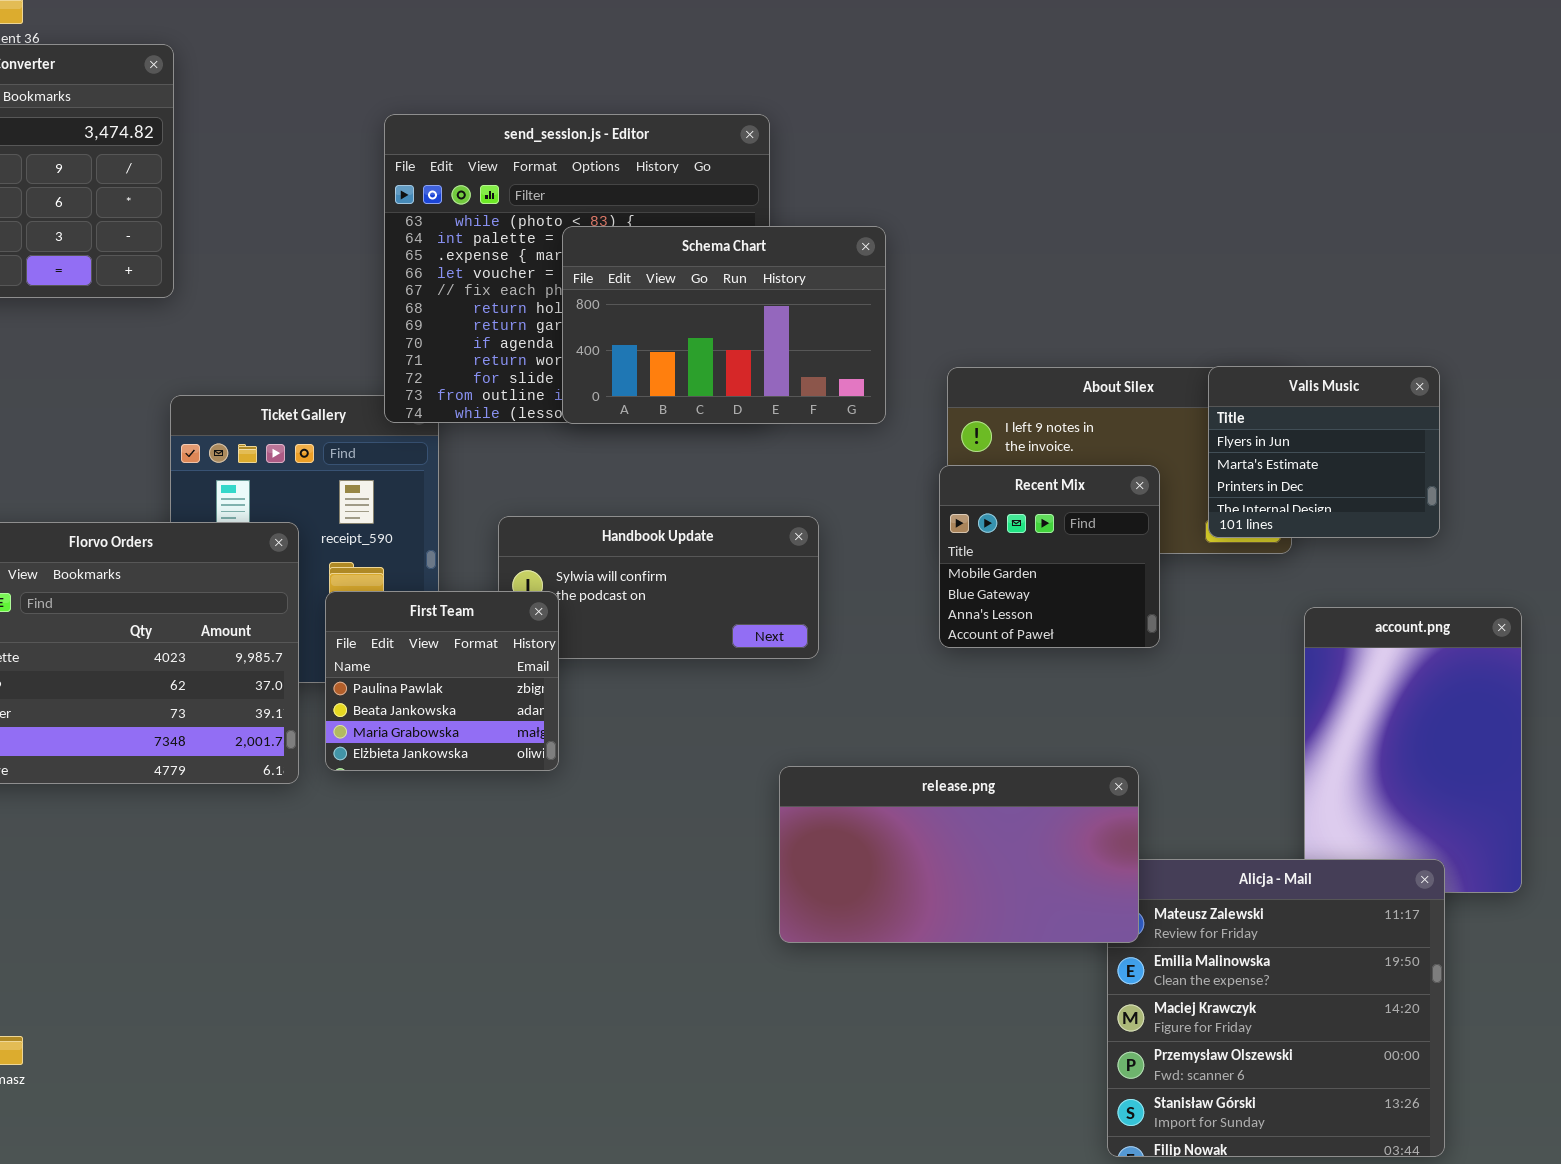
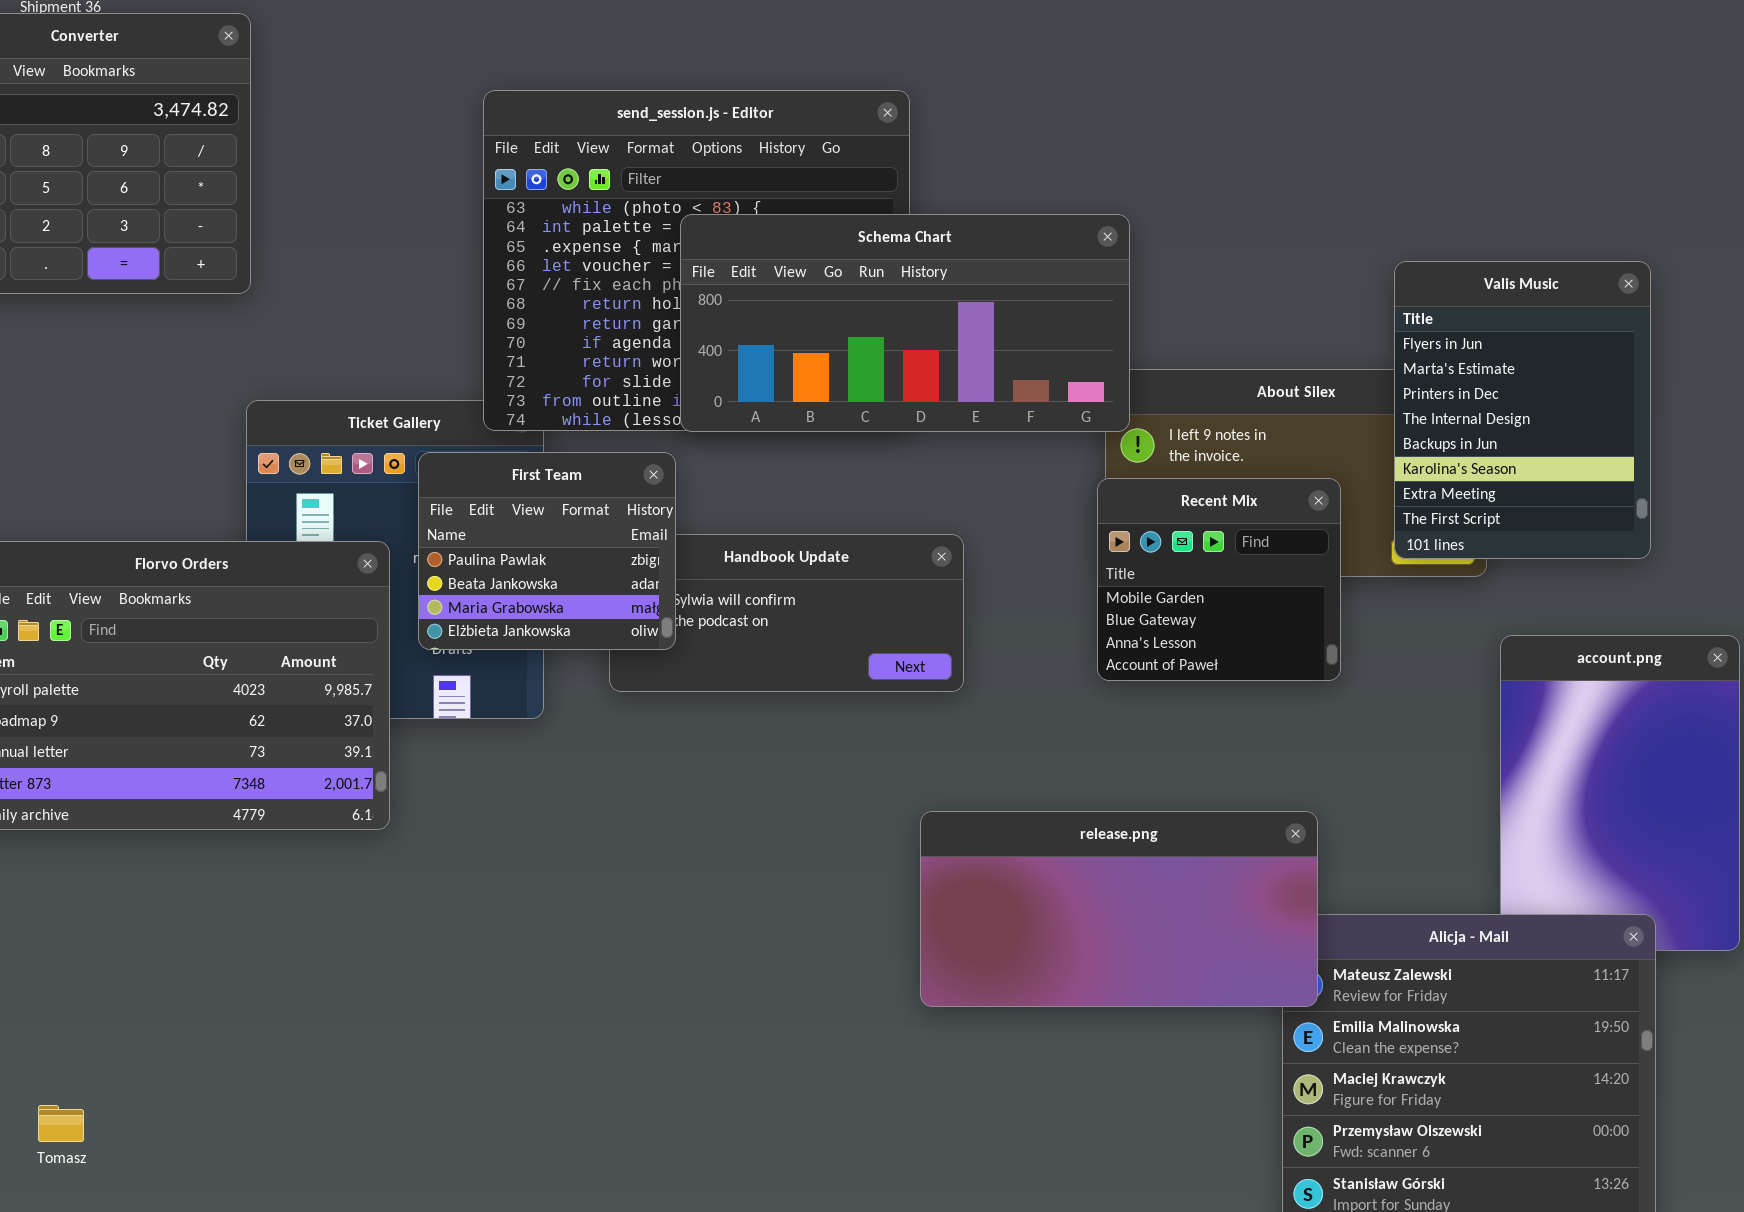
Schema Chart: [562,226,886,424] -> [680,214,1130,432], resized
Valis Music: [1208,366,1440,538] -> [1394,261,1651,559], resized
First Team: [325,591,559,771] -> [418,452,676,650], moved

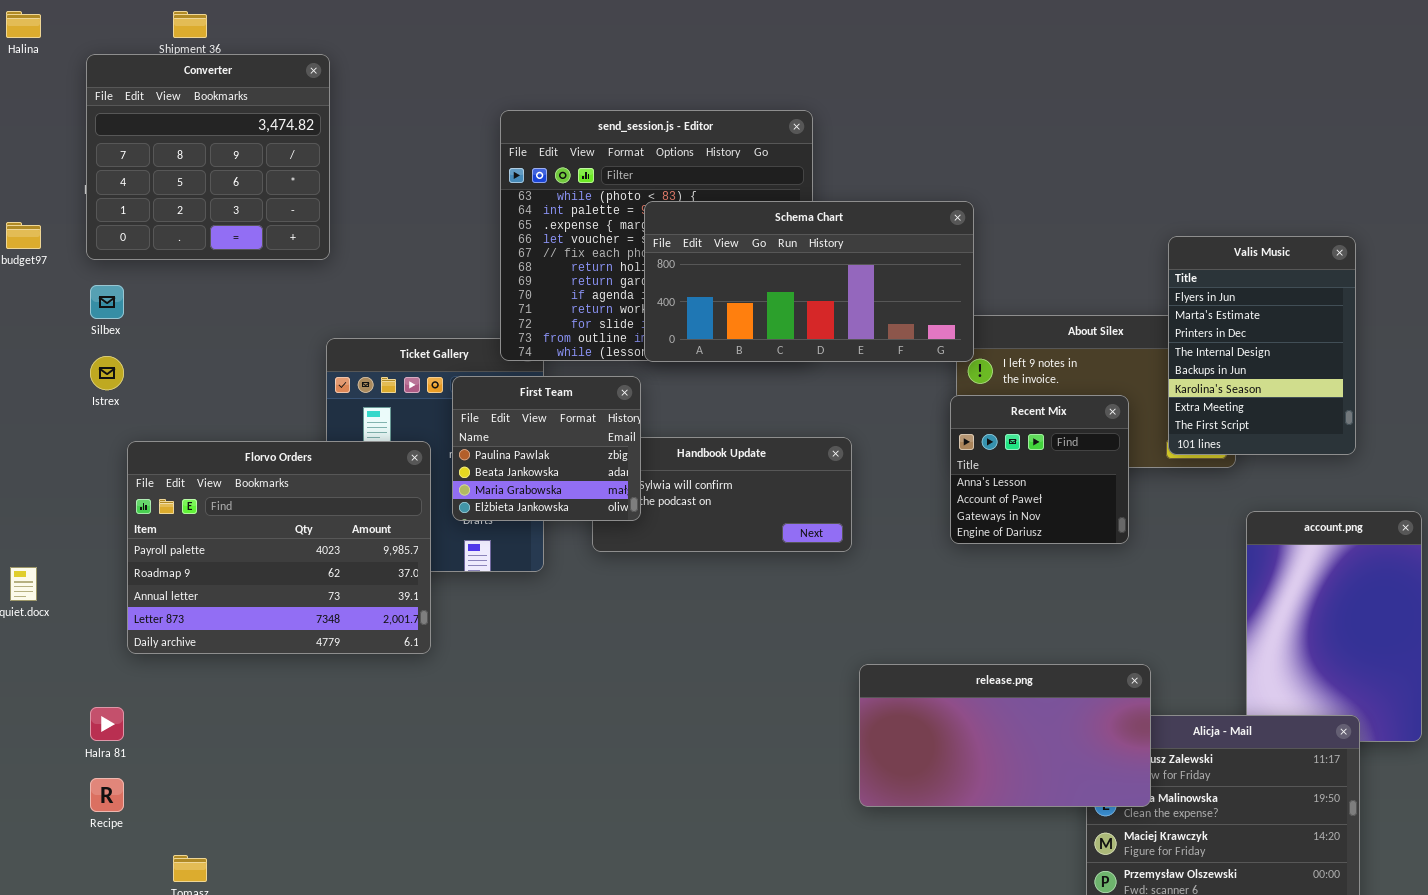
Recent Mix: [1097,478,1341,681] -> [950,395,1129,544], scrolled down 2 rows
release.png: [920,811,1318,1007] -> [859,664,1151,807], moved

